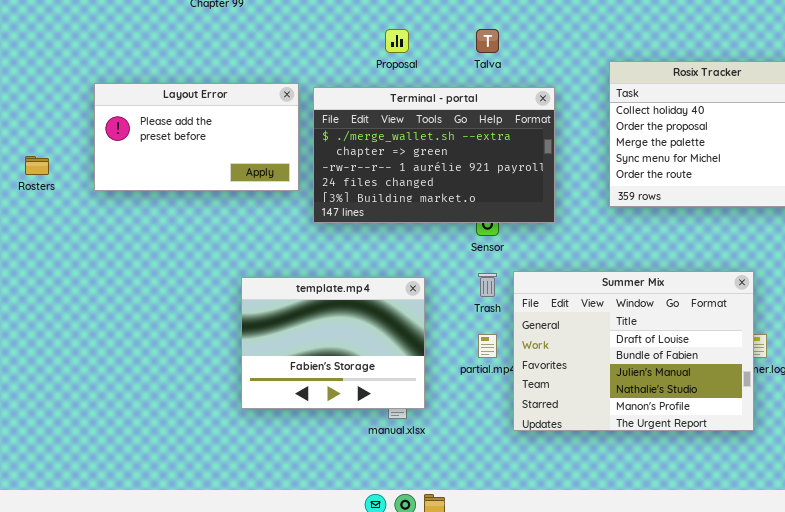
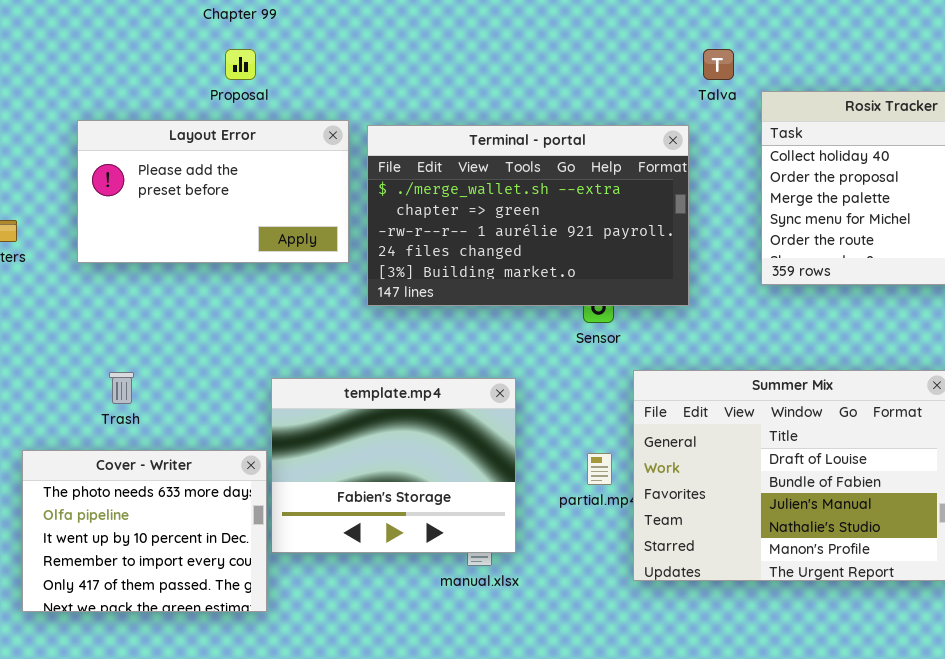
Proposal: [385,29,409,53] -> [225,49,256,80], moved
Talva: [476,29,499,53] -> [703,49,734,80], moved
Trash: [478,273,497,297] -> [109,372,134,404], moved
Cover - Writer: none -> [22,450,267,612], opened

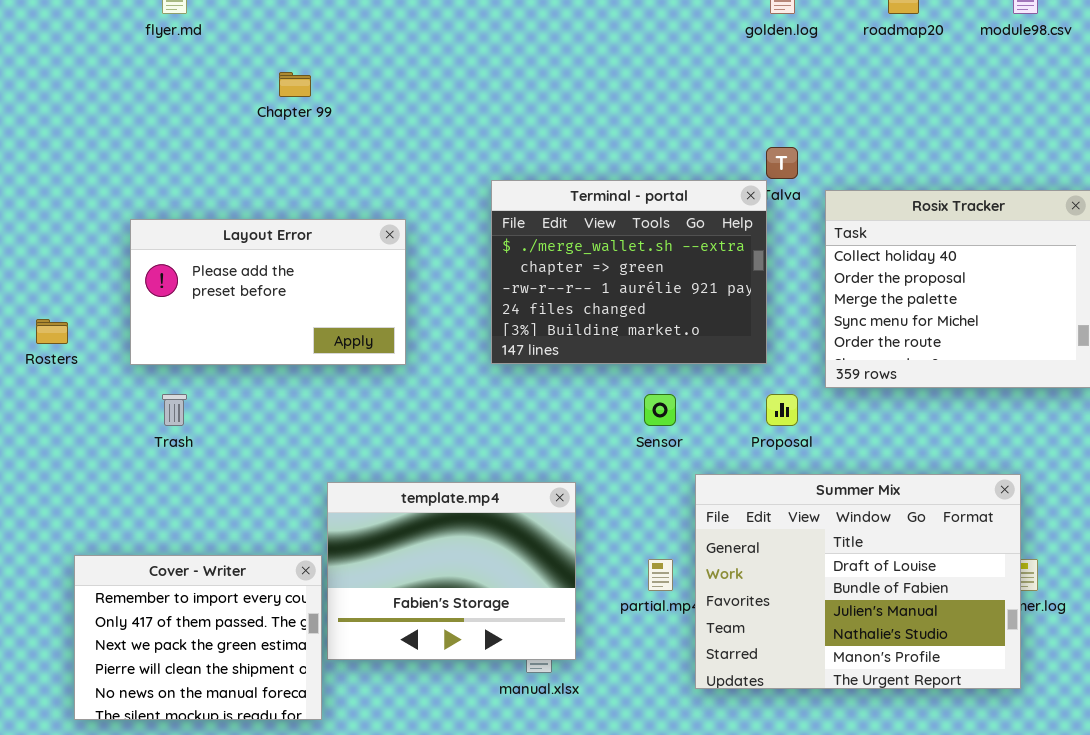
Proposal: [225,49,256,80] -> [766,394,798,426], moved
Terminal - portal: [367,125,689,306] -> [491,180,767,364], moved, resized
Trash: [109,372,134,404] -> [162,394,187,426], moved
Cover - Writer: [22,450,267,612] -> [74,555,322,720], scrolled down 3 rows

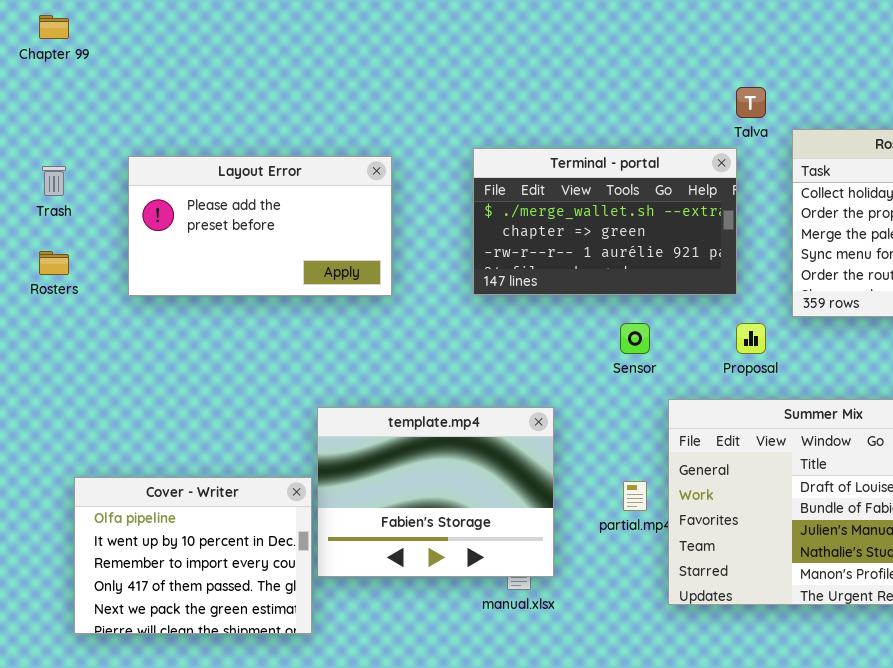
Chapter 99: [279,72,311,97] -> [39,15,69,39], moved
Terminal - portal: [491,180,767,364] -> [473,148,737,295], resized
Trash: [162,394,187,426] -> [42,166,66,196], moved
Cover - Writer: [74,555,322,720] -> [74,477,312,634], scrolled up 2 rows

